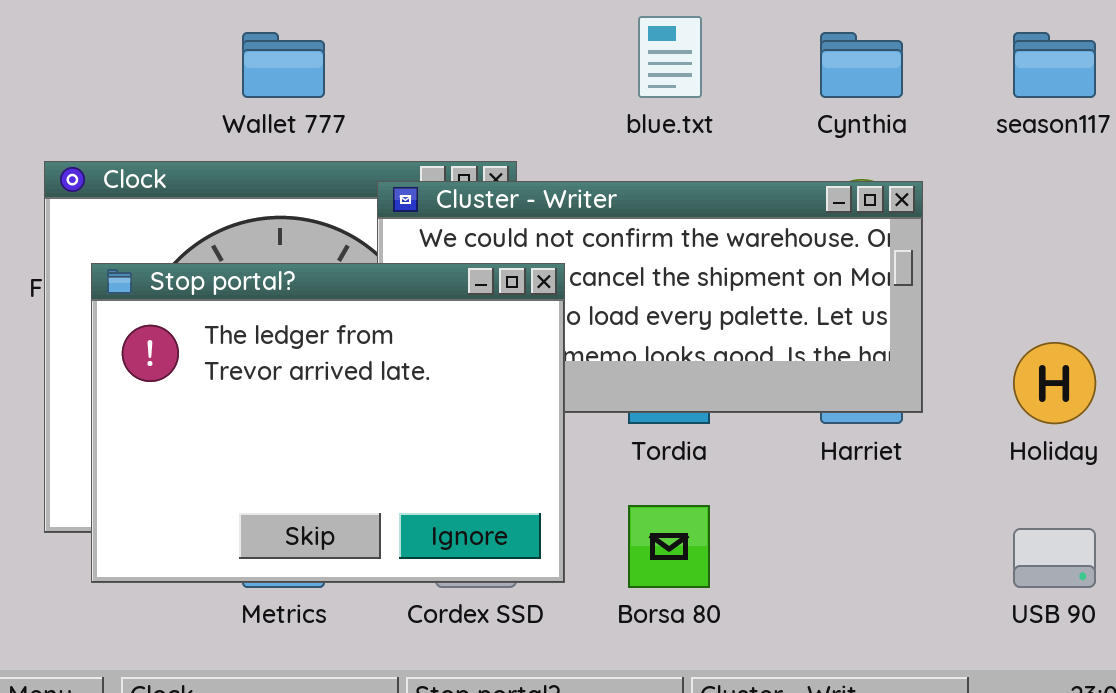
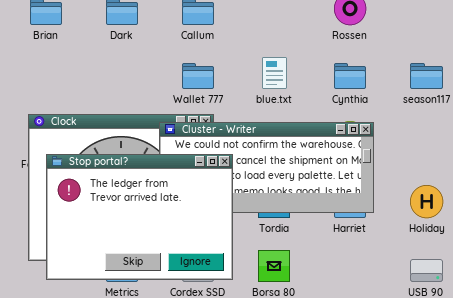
Wallet 777: [242,32,325,98] -> [182,63,214,89], moved

